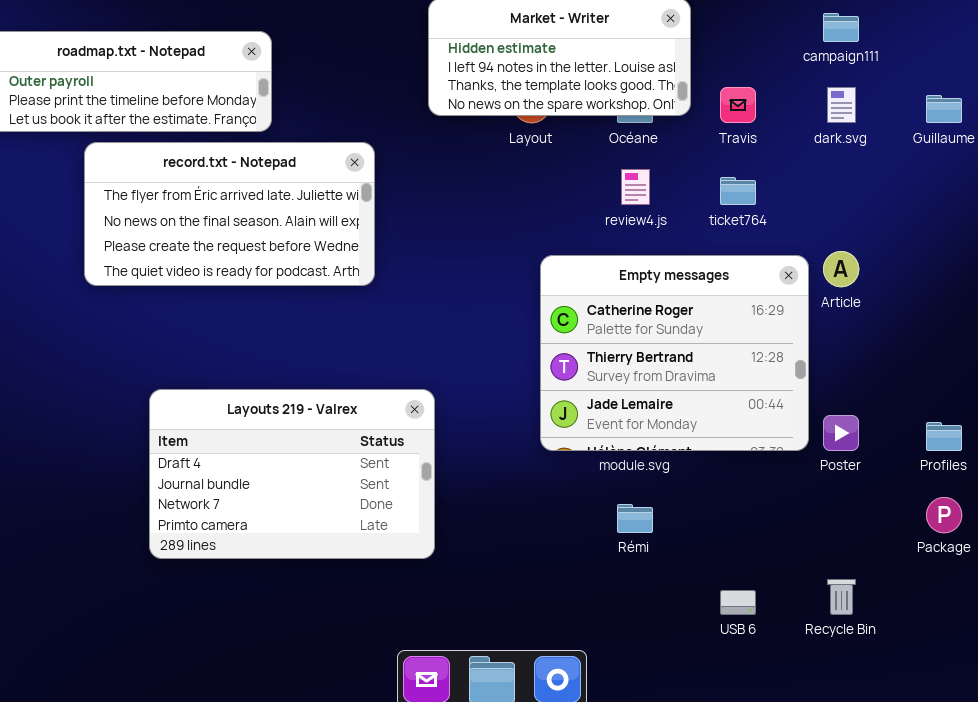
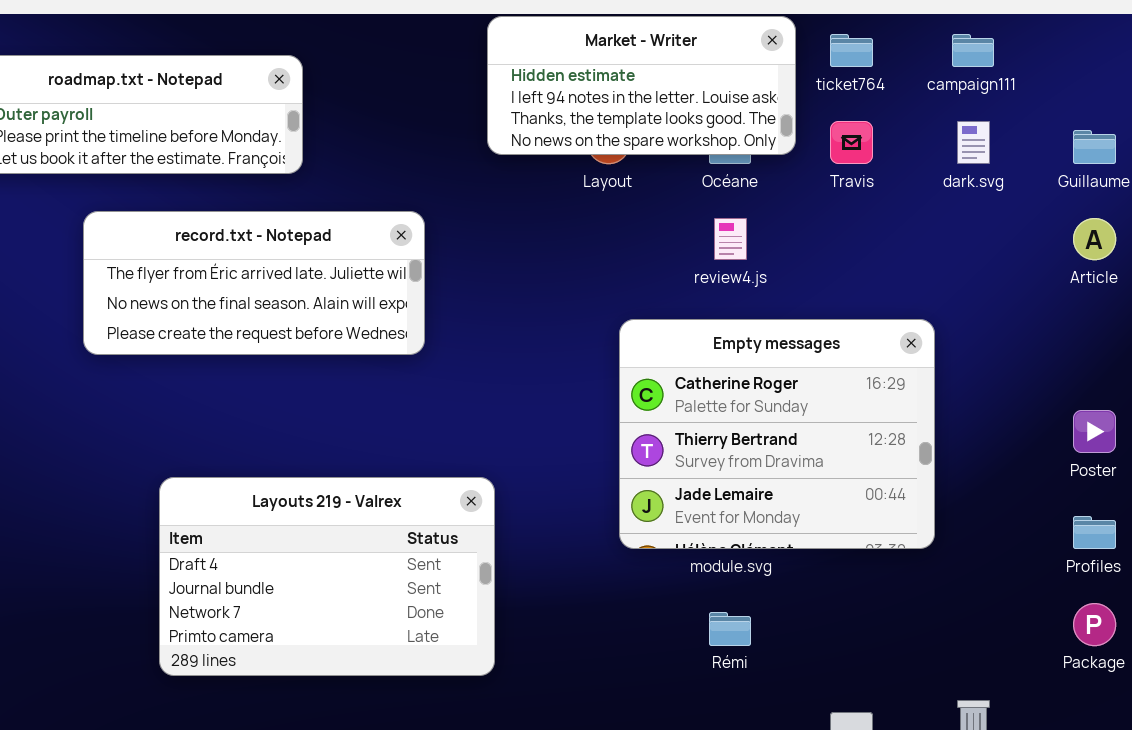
record.txt - Notepad: [84,142,375,286] -> [83,211,425,355], resized
ticket764: [720,177,756,205] -> [830,34,873,67], moved
Article: [823,251,859,287] -> [1073,218,1116,260], moved
Poster: [823,415,859,451] -> [1073,410,1116,453], moved

